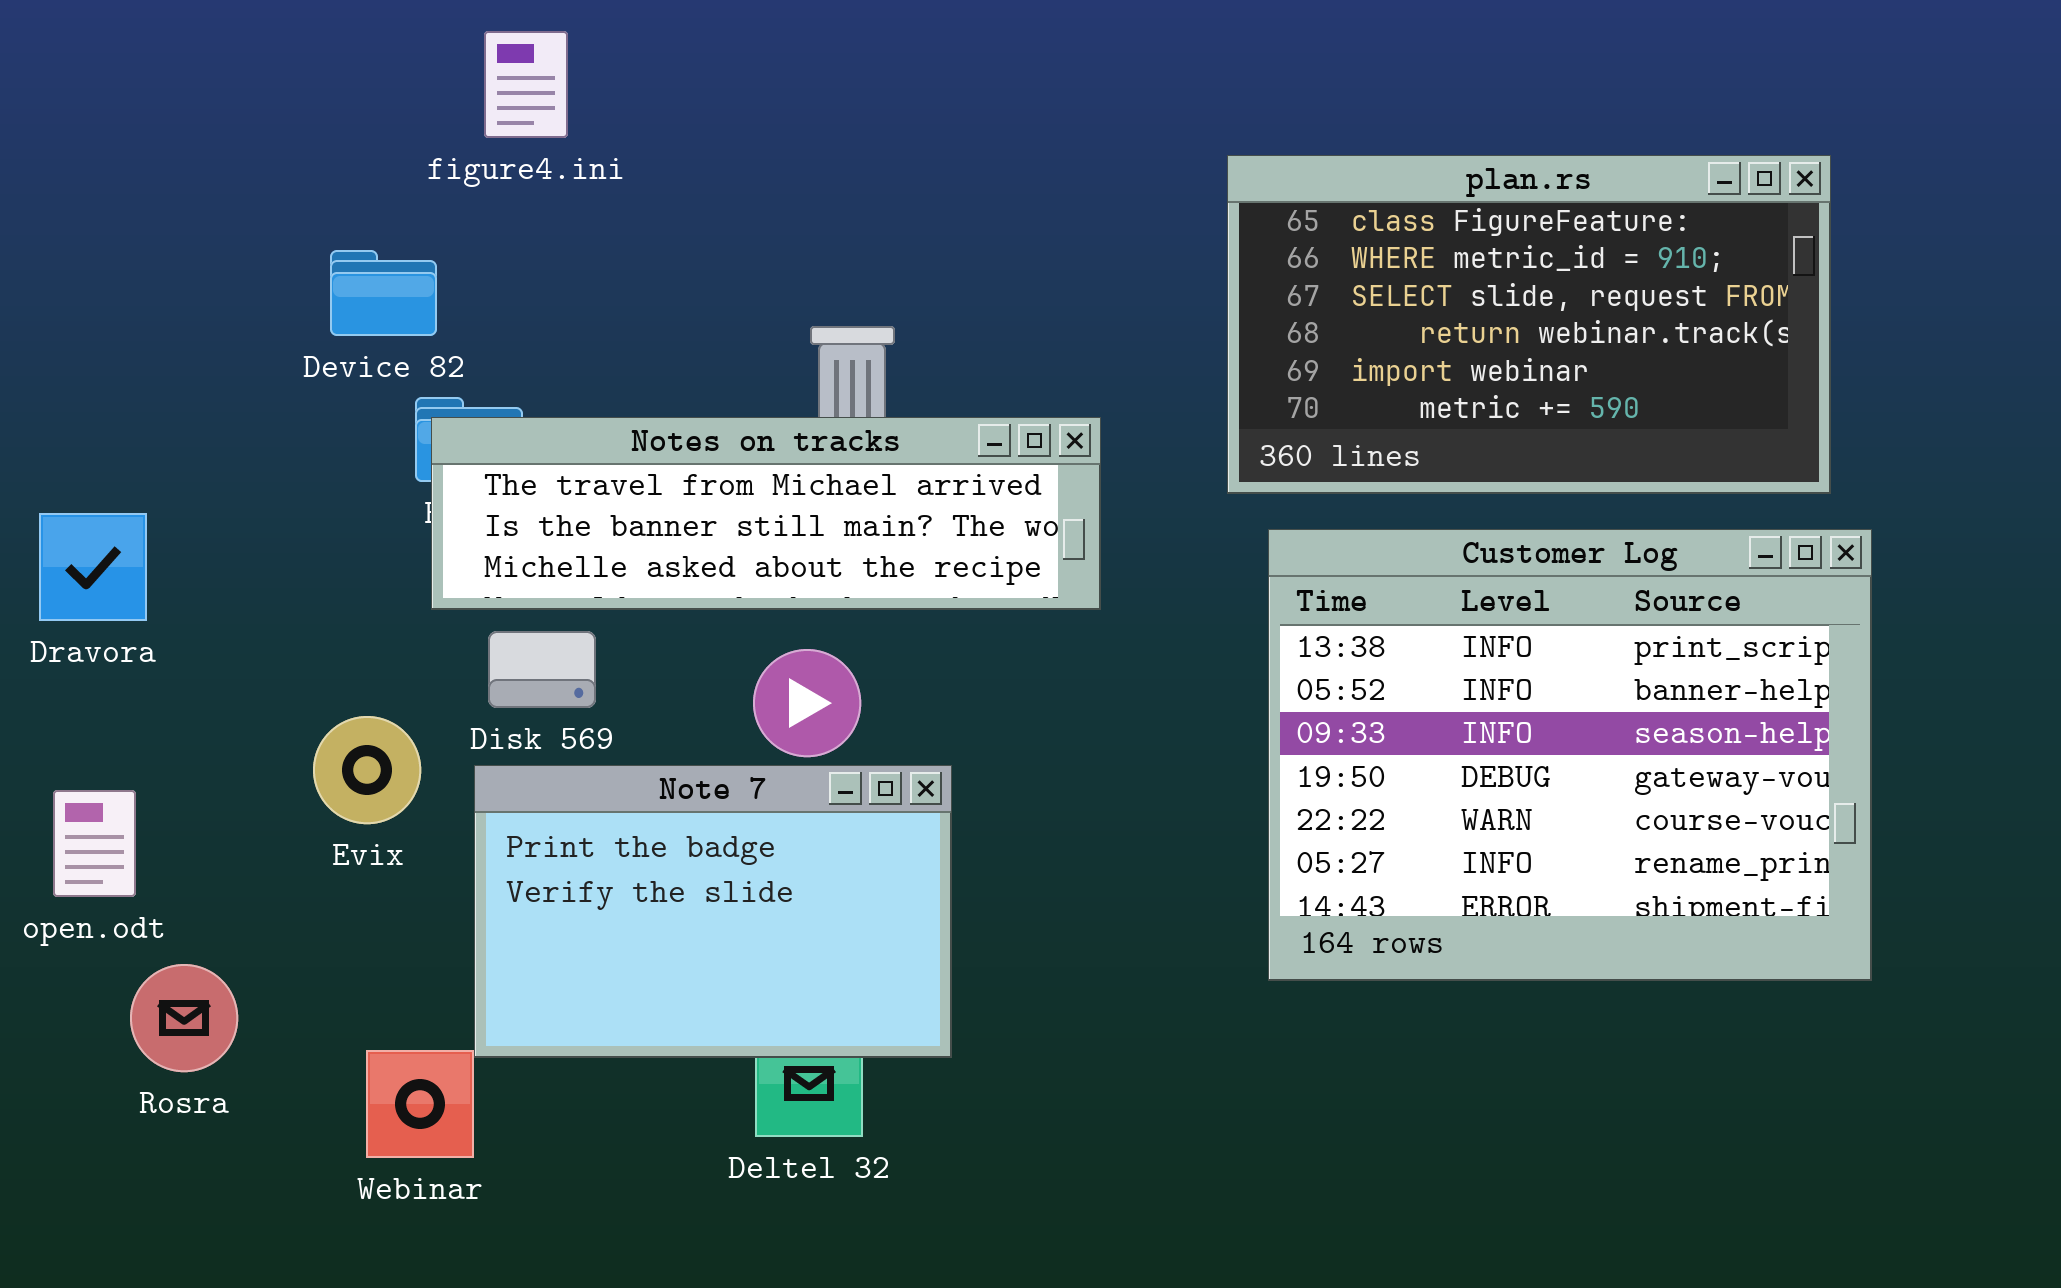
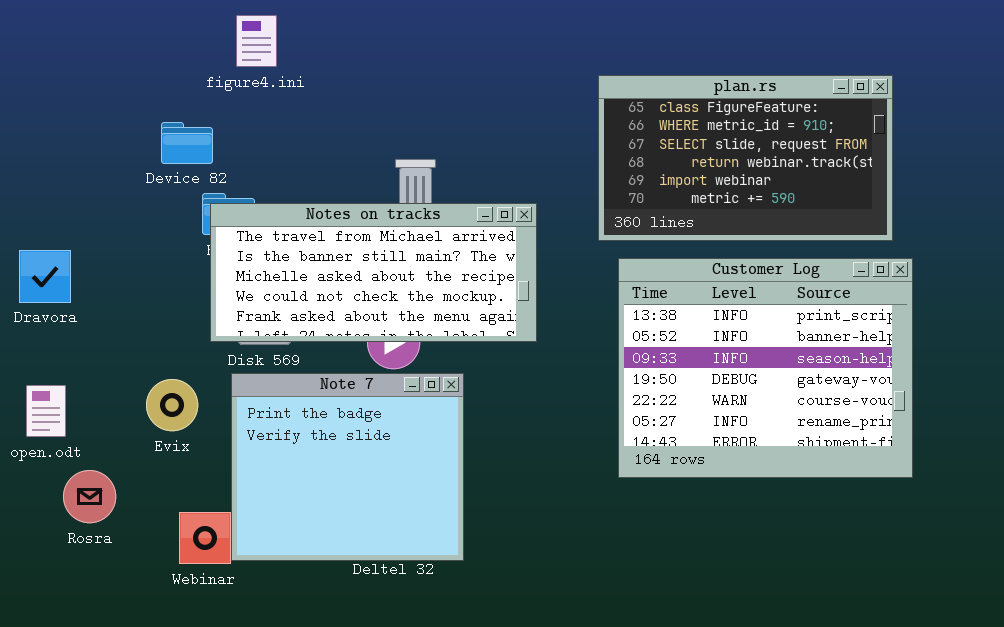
Notes on tracks: [431,417,1101,610] -> [210,203,537,342], resized
Evix: [313,716,421,824] -> [146,379,198,431], moved
Note 7: [474,765,952,1058] -> [231,373,464,561], resized

